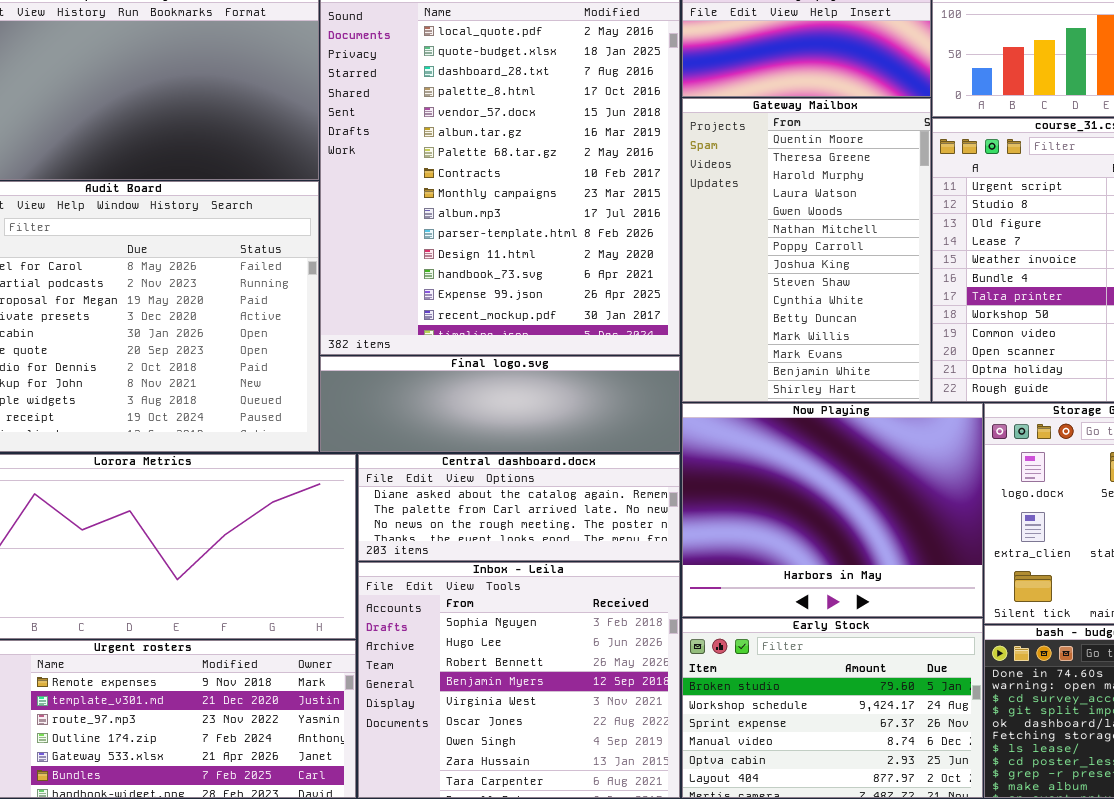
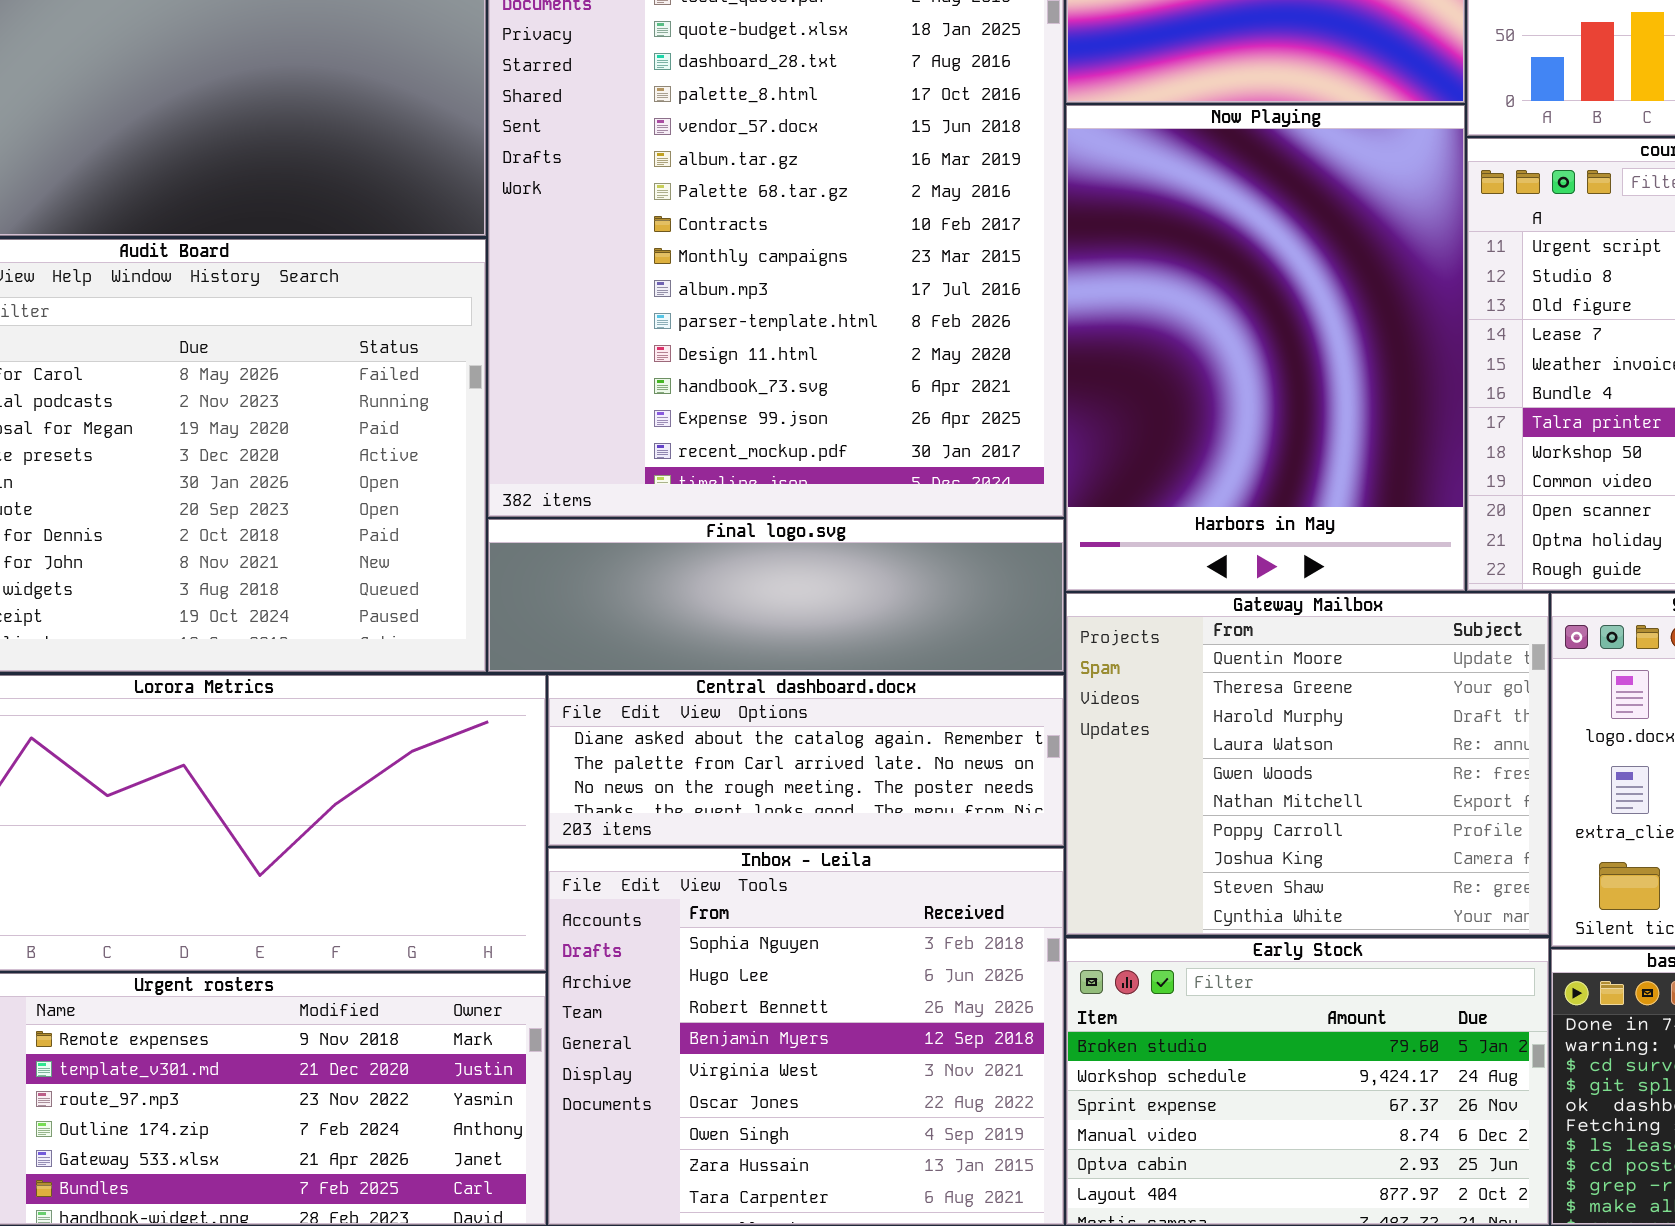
Gateway Mailbox: [682,98,931,402] -> [1066,593,1549,935], moved, resized
Now Playing: [682,403,983,617] -> [1066,105,1465,591], moved, resized

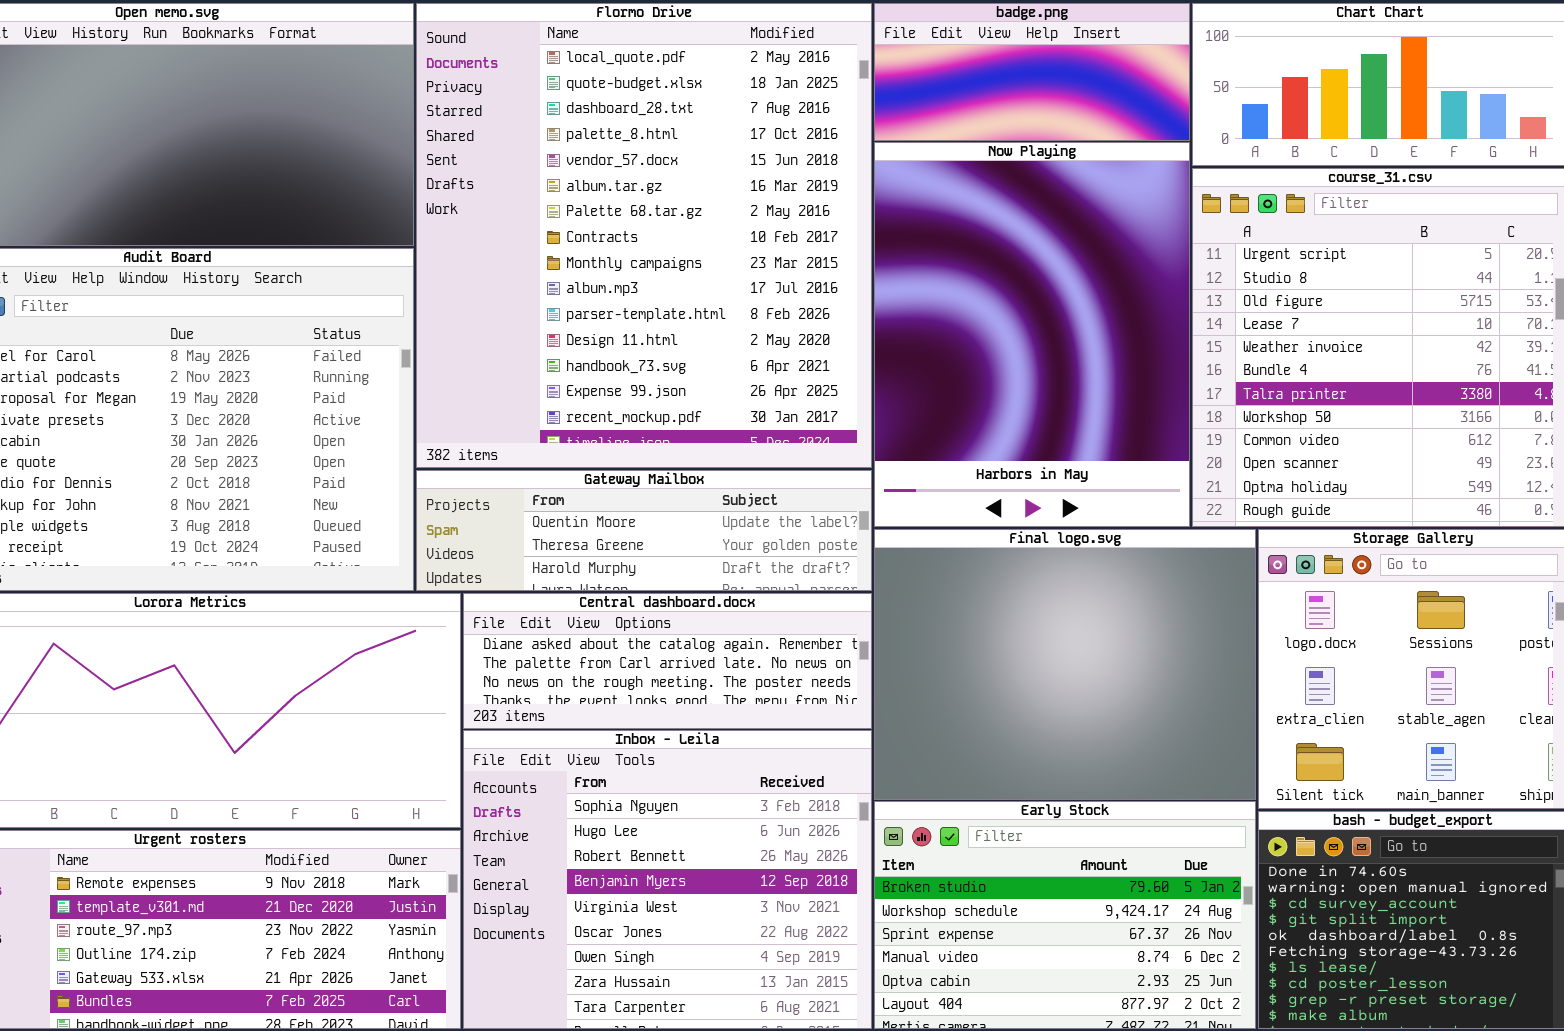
Final logo.svg: [488,519,1064,672] -> [874,529,1256,800], moved, resized
Gateway Mailbox: [1066,593,1549,935] -> [416,470,872,591], moved, resized

